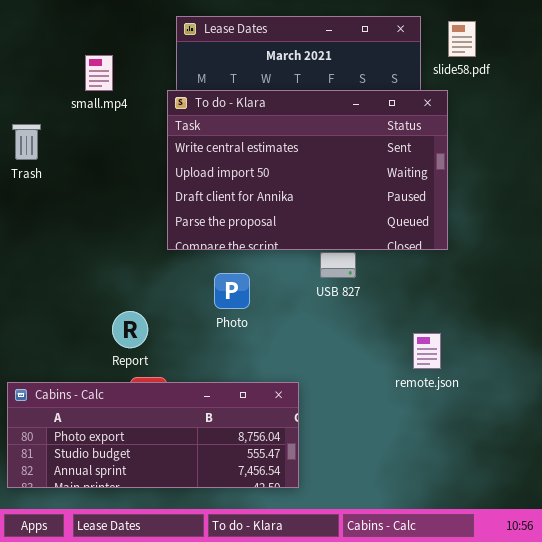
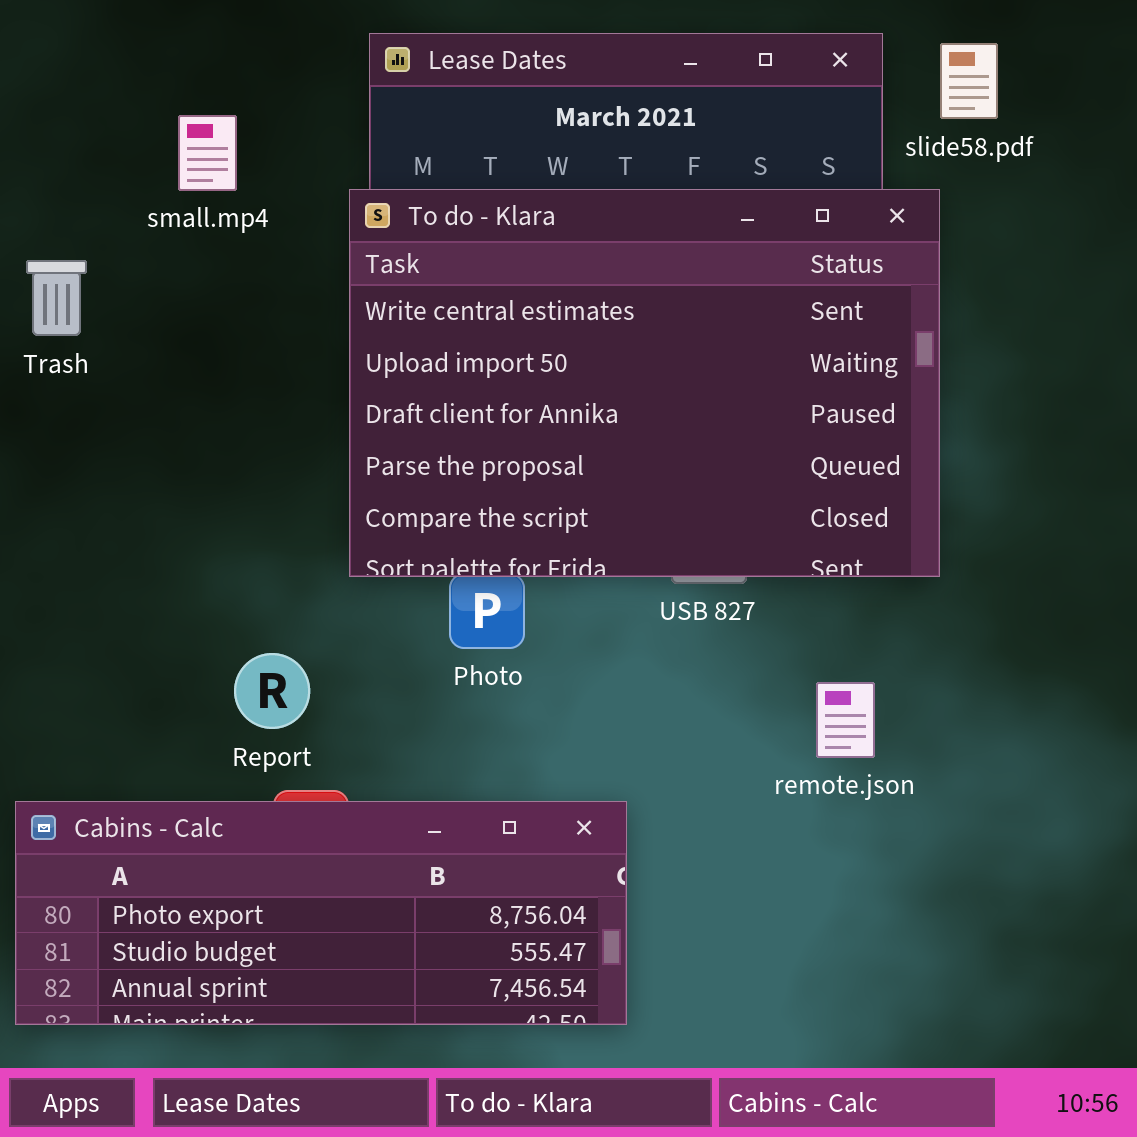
To do - Klara: [167,90,448,250] -> [349,189,940,577], resized
remote.json: [413,333,441,369] -> [816,682,875,758], moved

